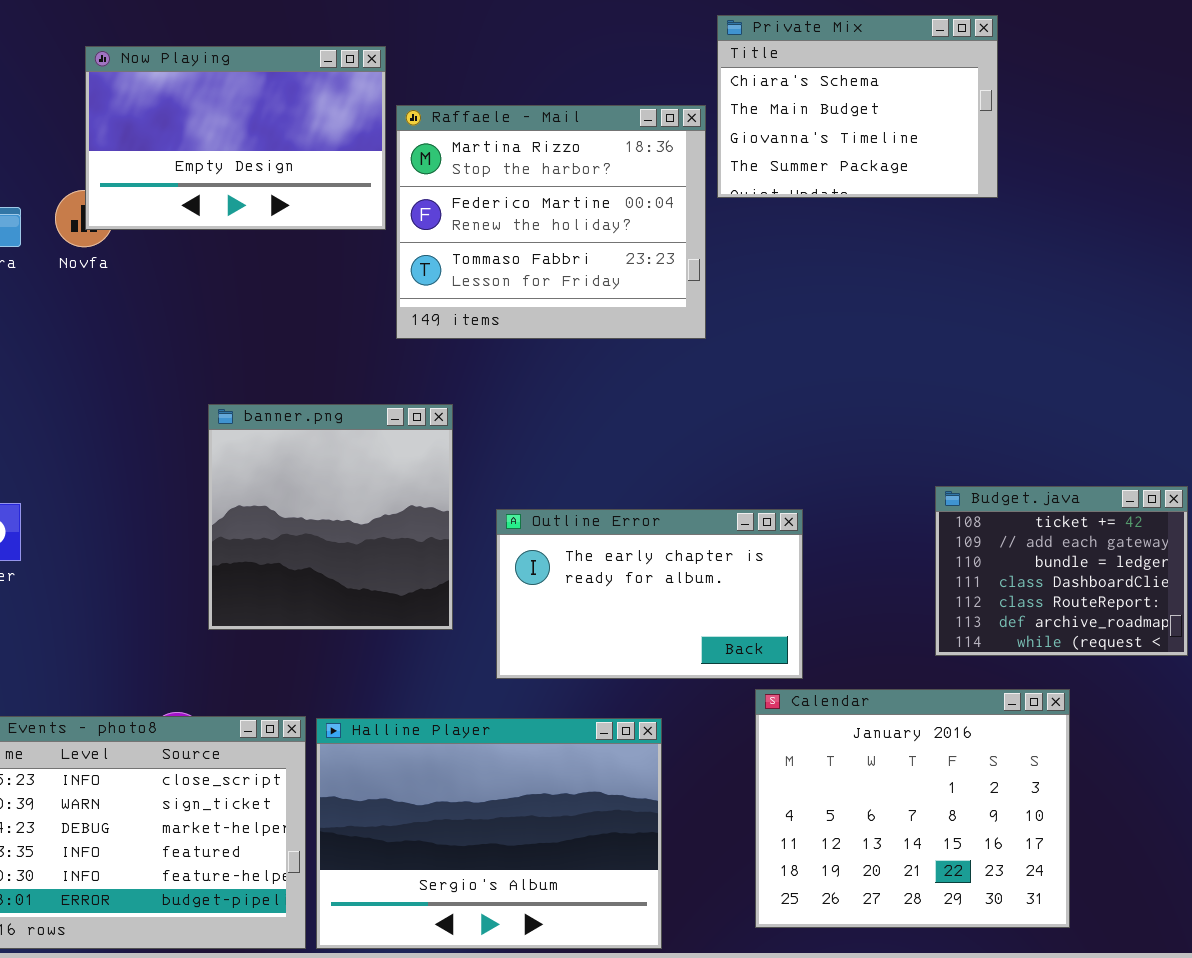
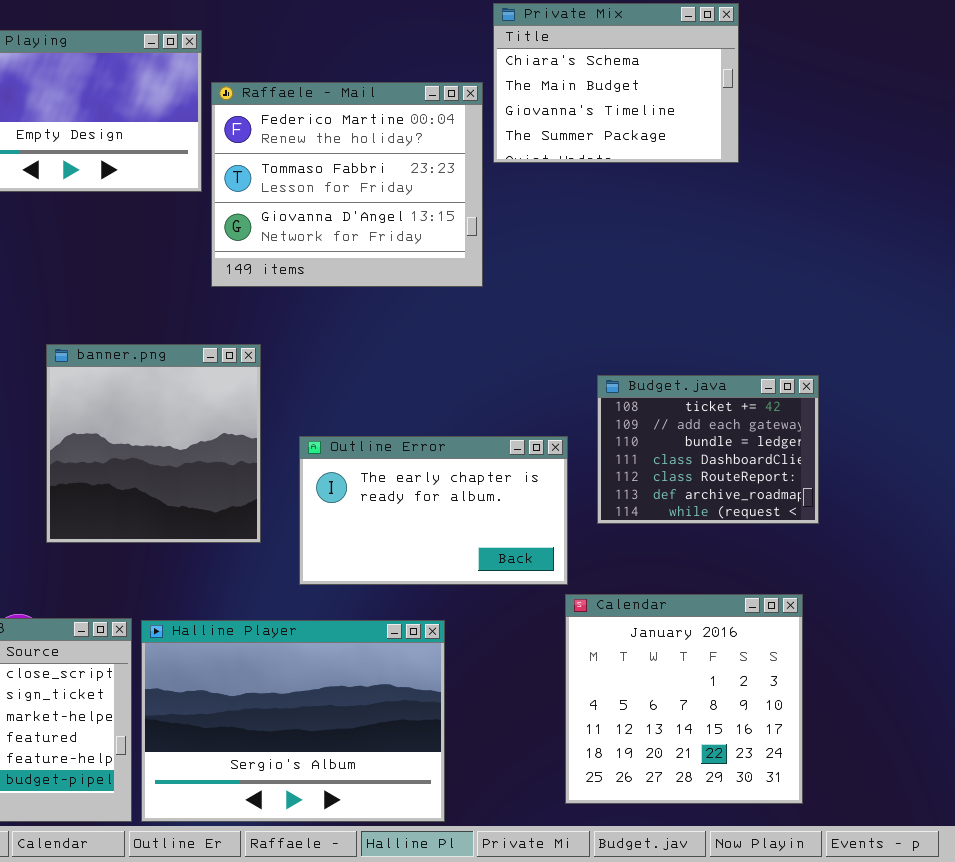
Raffaele - Mail: [396,105,706,339] -> [211,82,483,287], scrolled down 1 row
Budget.java: [935,486,1188,656] -> [597,375,819,524], moved
Calendar: [755,689,1070,928] -> [565,594,803,804], resized

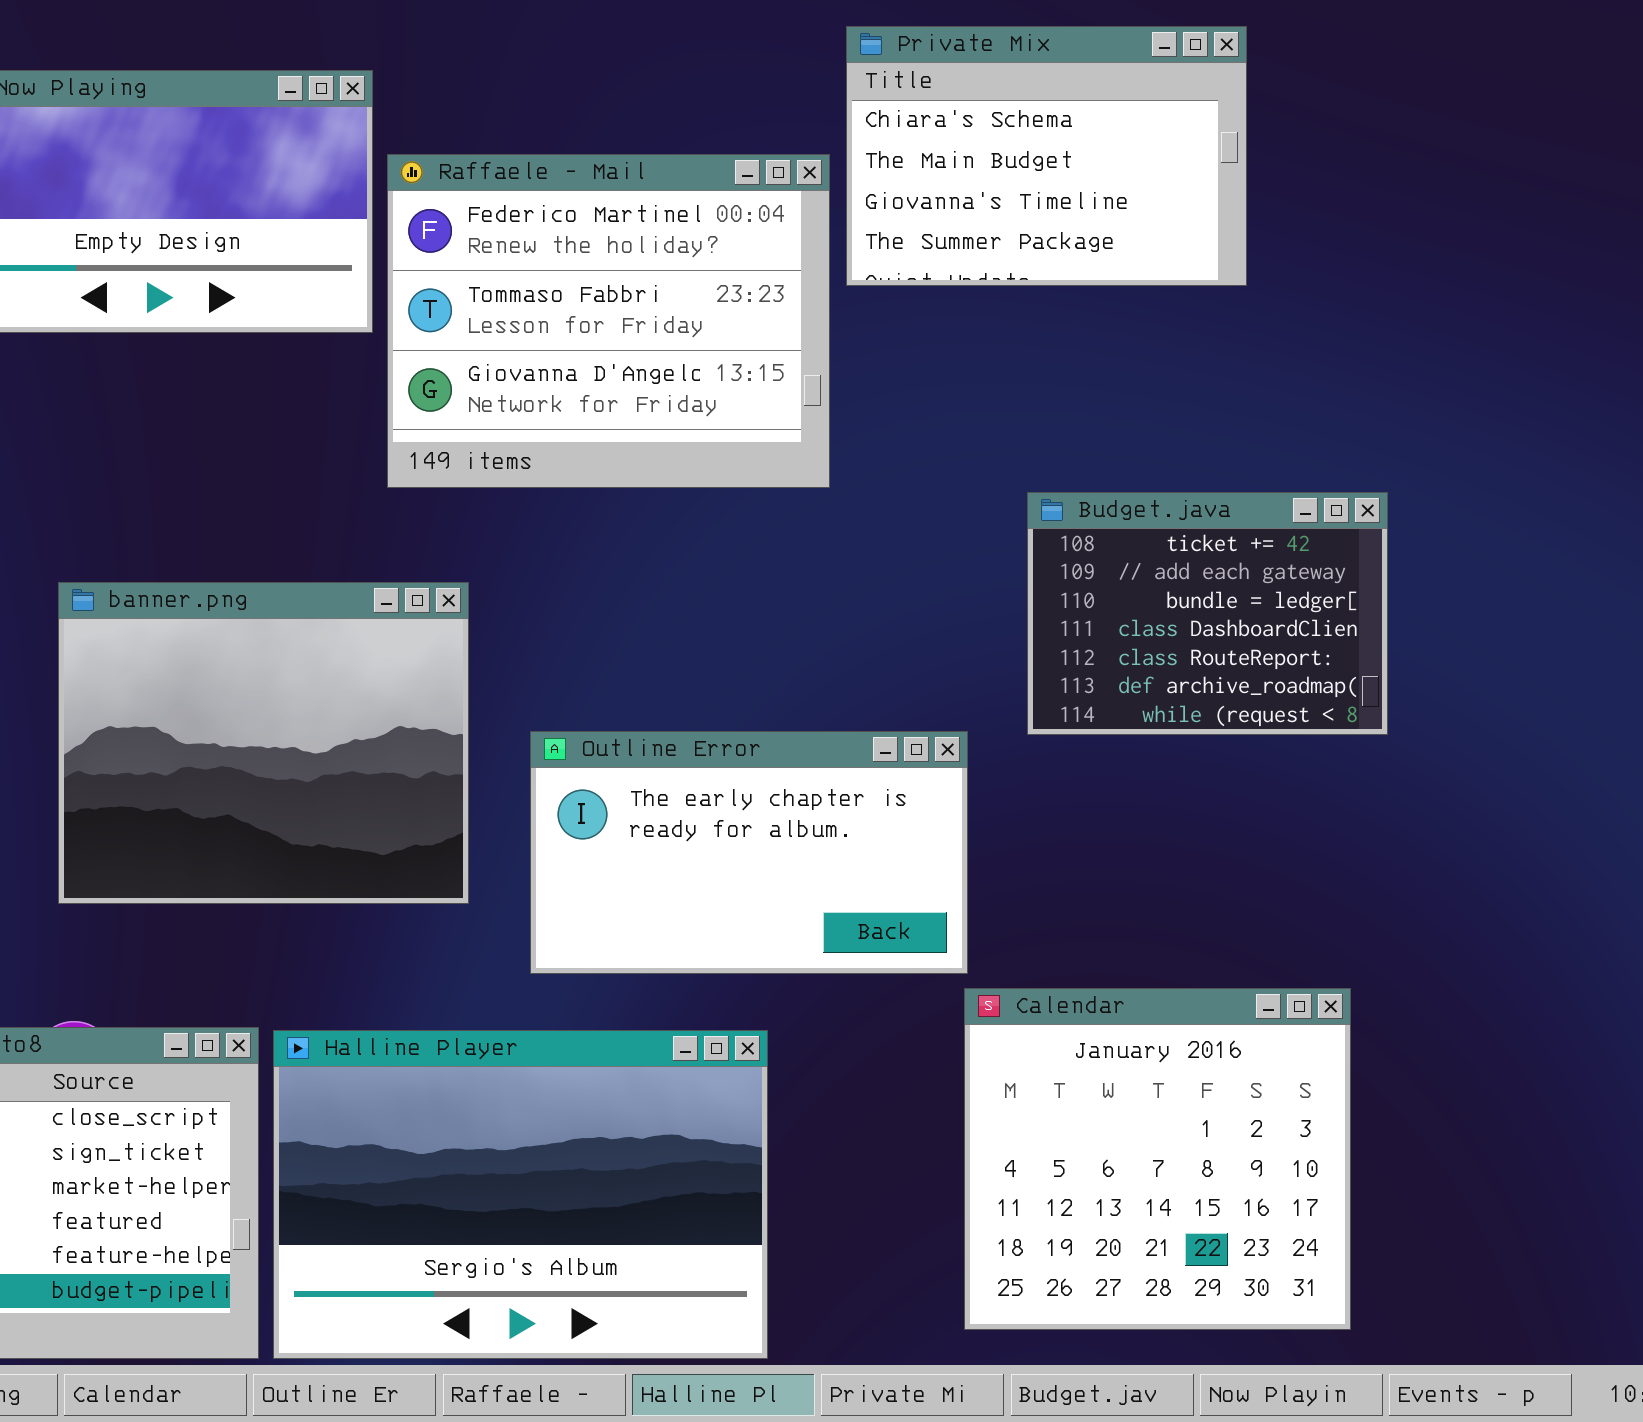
banner.png: [46,344,261,543] -> [58,582,469,904], resized
Budget.java: [597,375,819,524] -> [1027,492,1388,735], moved

